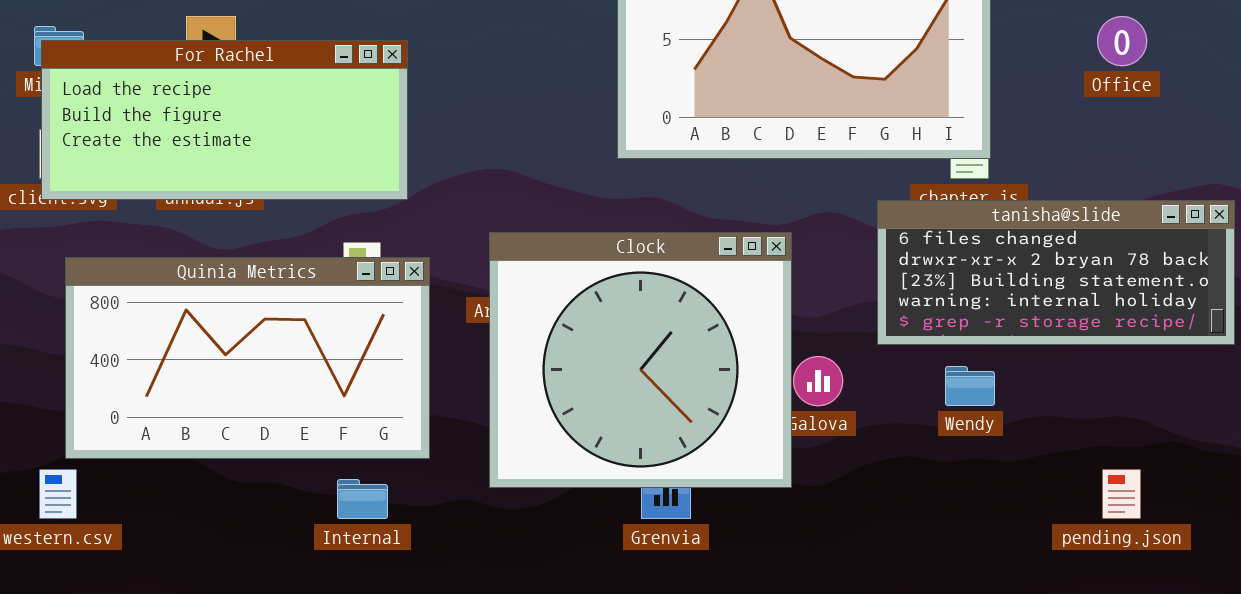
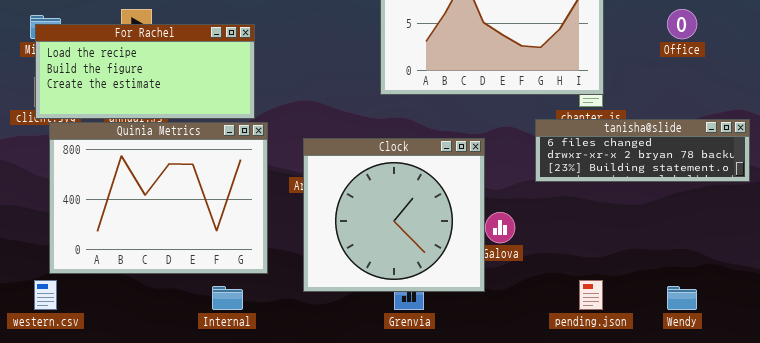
tanisha@slide: [877,200,1235,345] -> [535,119,750,182], resized
Quinia Metrics: [65,257,430,459] -> [49,122,268,274], resized
Wendy: [945,366,995,406] -> [667,286,697,310], moved
pending.json: [1102,469,1141,519] -> [579,280,603,310], moved

